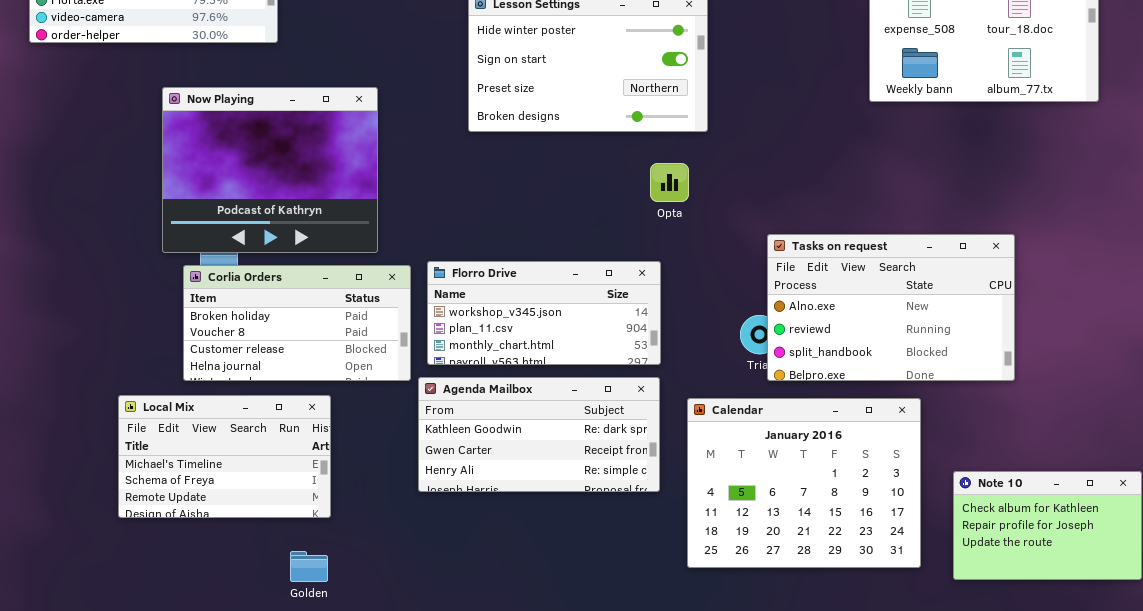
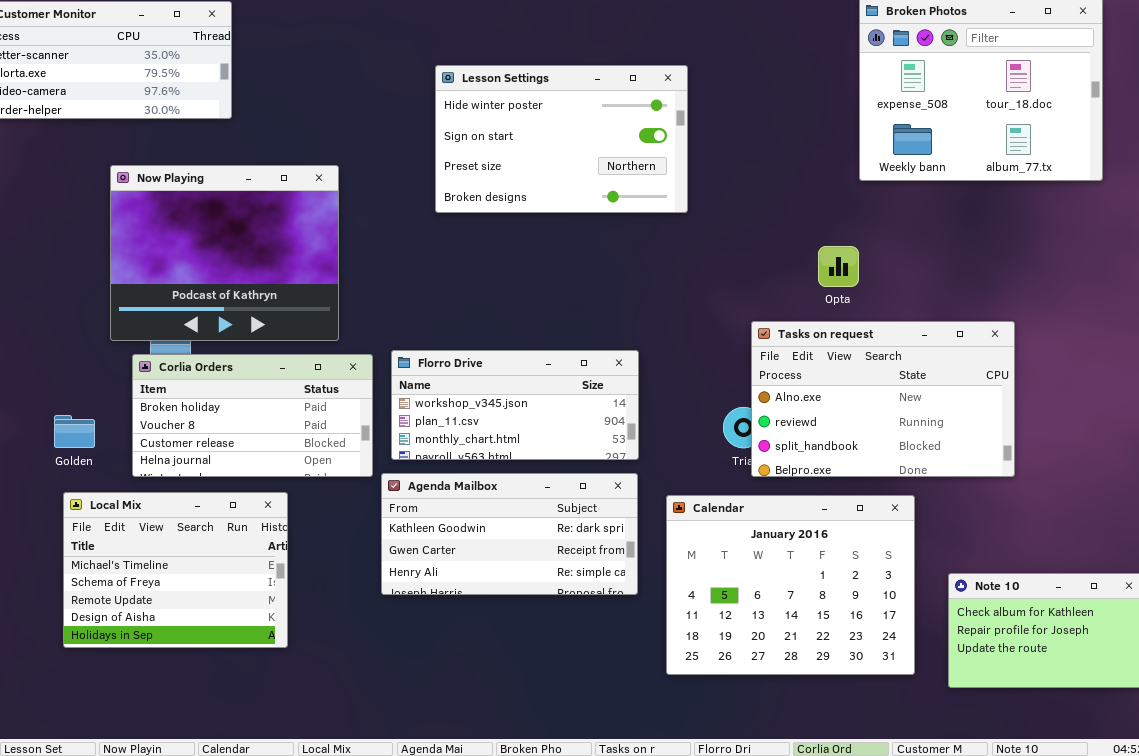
Opta: [650,163,689,202] -> [818,246,859,287], moved
Local Mix: [118,395,331,518] -> [63,492,288,648], resized
Golden: [290,551,328,582] -> [54,415,95,448], moved

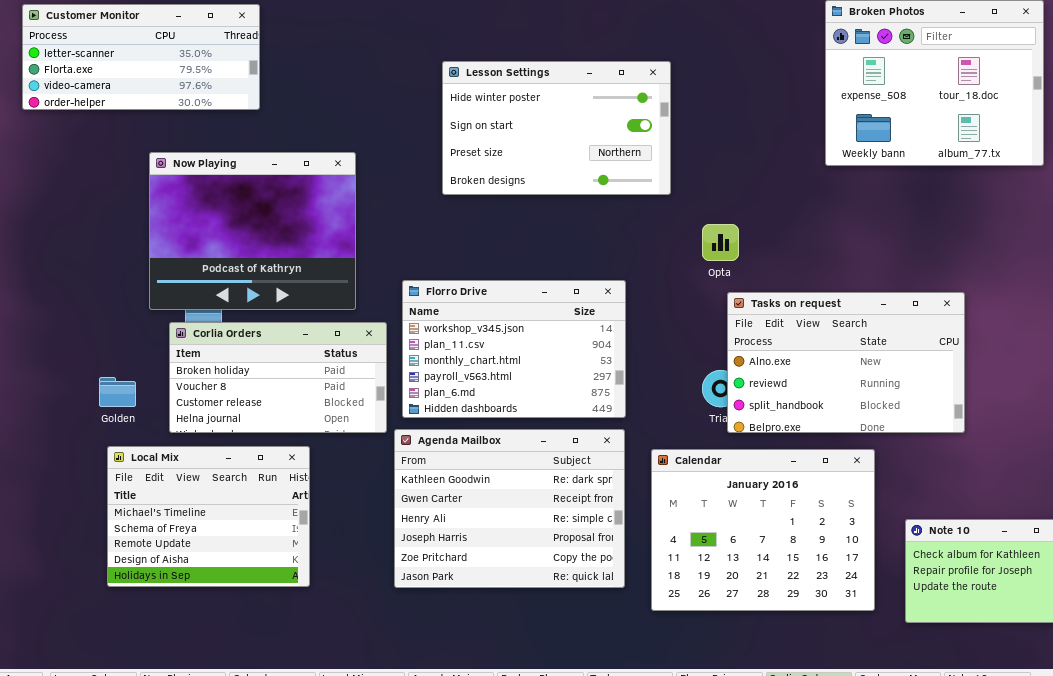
Opta: [818,246,859,287] -> [702,224,739,261], moved
Florro Drive: [391,350,639,460] -> [402,280,626,418], resized
Agenda Mailbox: [381,473,638,595] -> [394,429,625,588], resized

